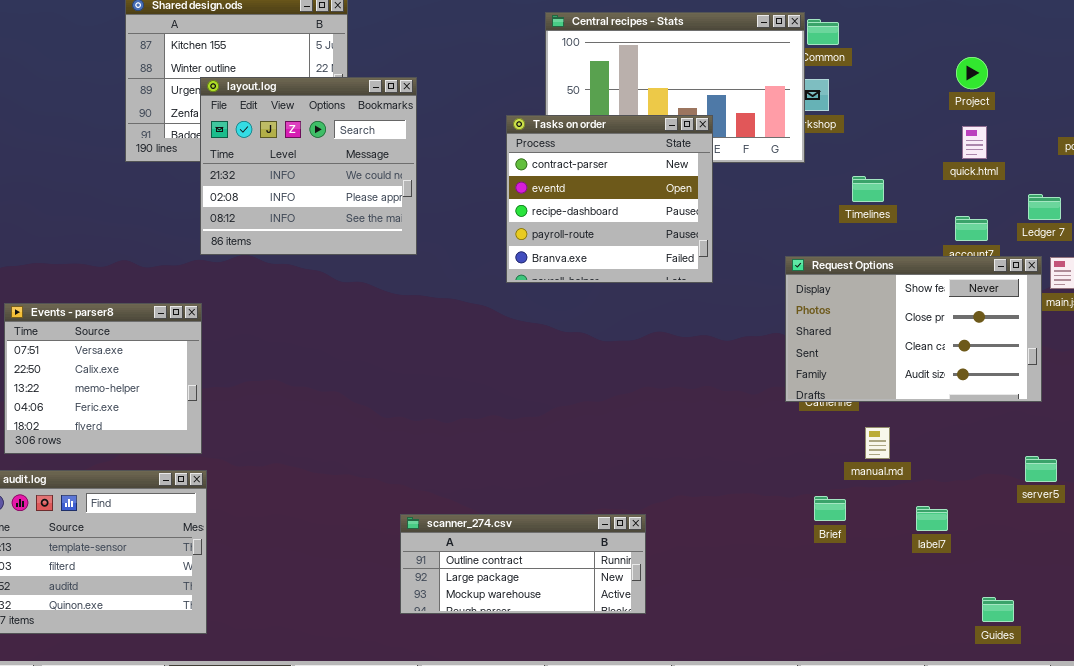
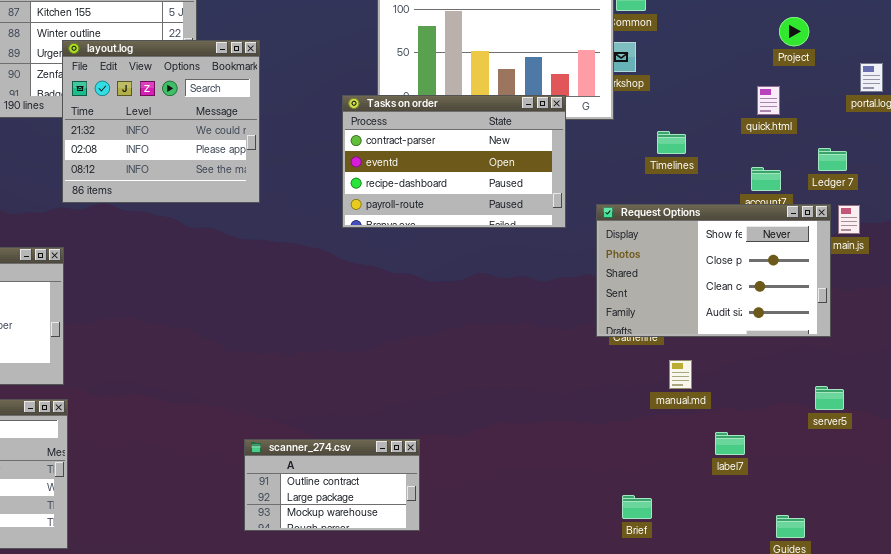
Project: [956,57,988,89] -> [779,17,809,46], moved
Tasks on order: [506,115,713,283] -> [342,95,566,228], resized
Brief: [814,496,846,521] -> [622,495,652,519], moved
scanner_274.csv: [400,514,646,614] -> [244,439,420,531], resized

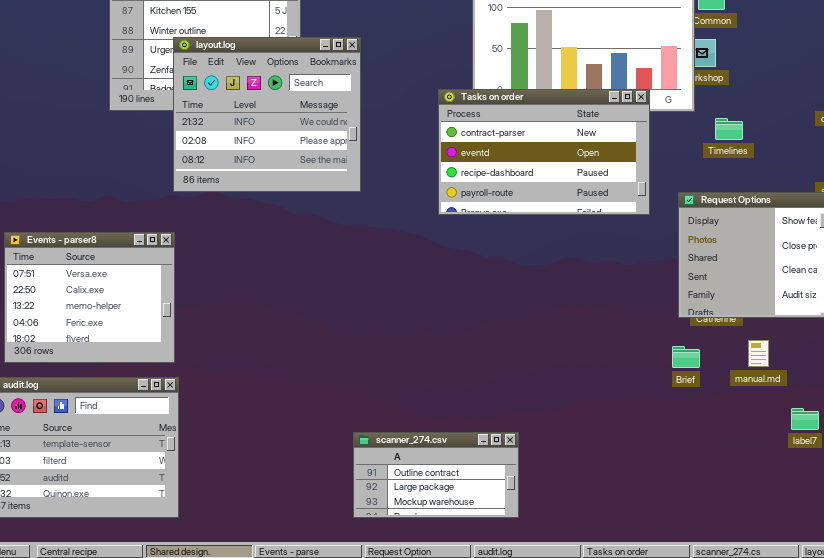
Timelines: [657,131,686,154] -> [715,118,743,140], moved
scanner_274.csv: [244,439,420,531] -> [353,432,519,518], moved
Brief: [622,495,652,519] -> [672,346,700,368], moved

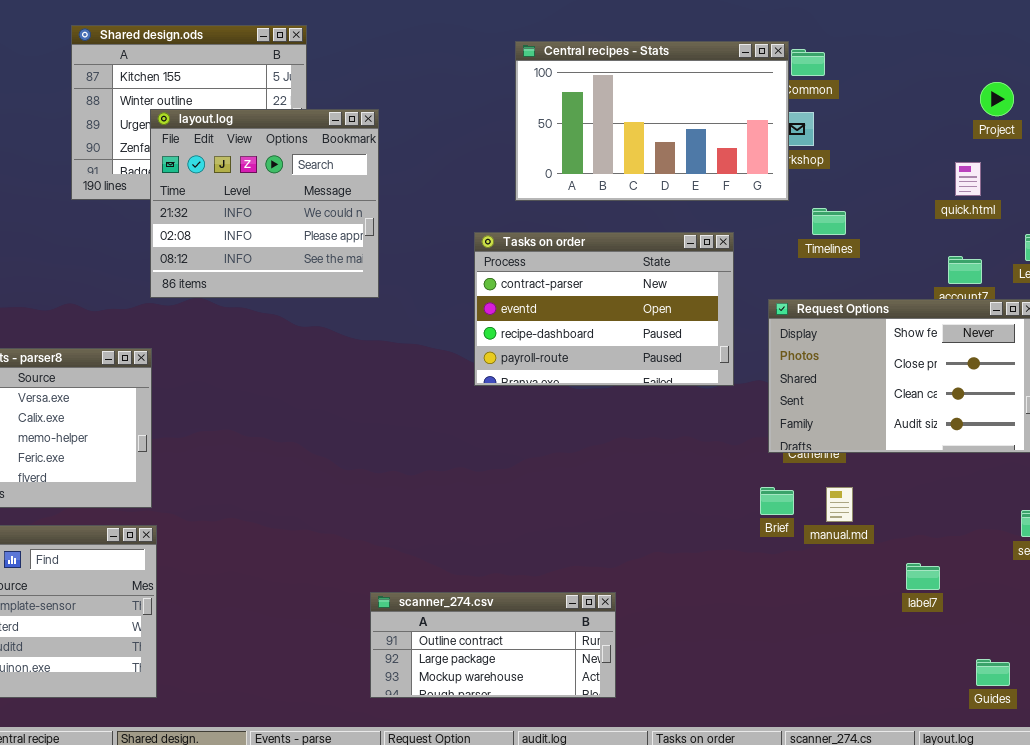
Tasks on order: [438,89,650,215] -> [474,232,734,386], moved
manual.md: [748,340,769,367] -> [826,487,853,522], moved
scanner_274.csv: [353,432,519,518] -> [370,592,616,698], resized

